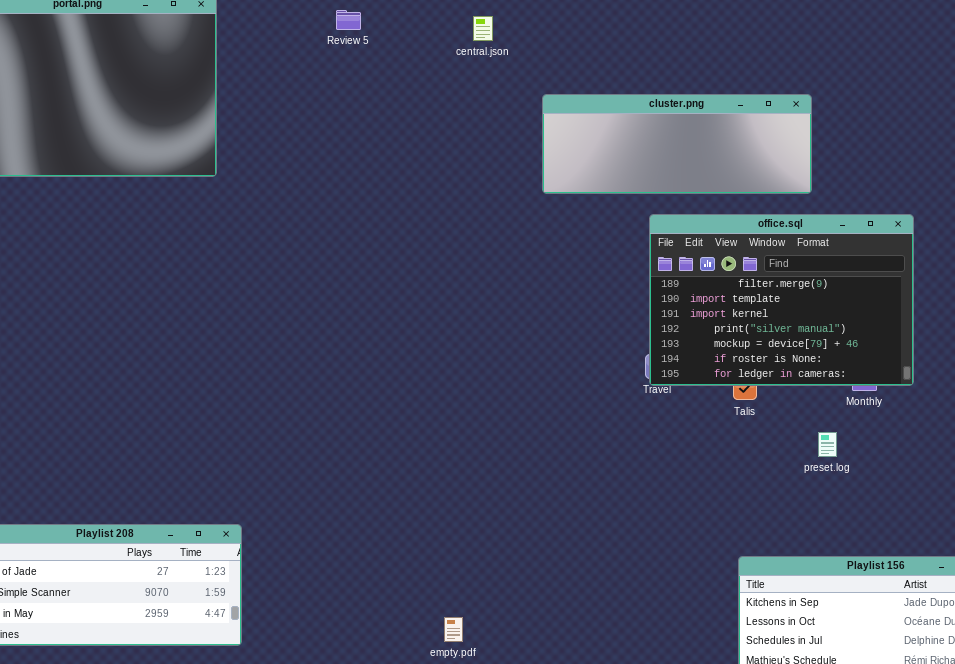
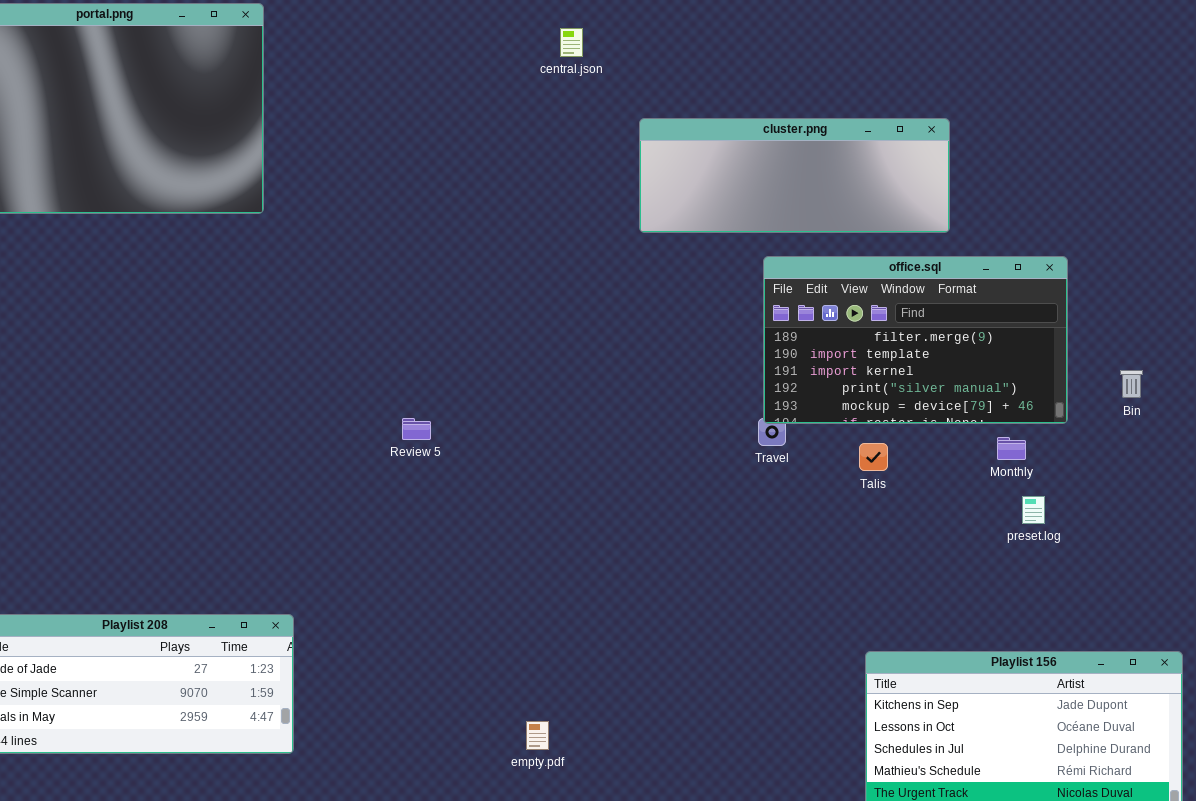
Review 5: [336,10,361,30] -> [402,418,431,440], moved
office.sql: [649,214,914,386] -> [763,256,1068,424], resized
preset.log: [818,432,837,457] -> [1022,496,1045,524], moved

